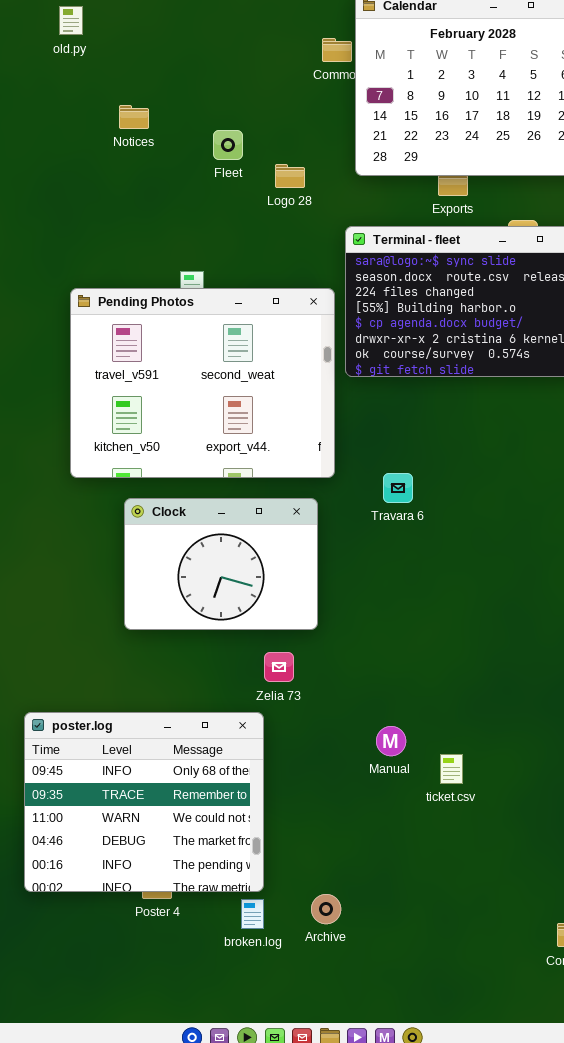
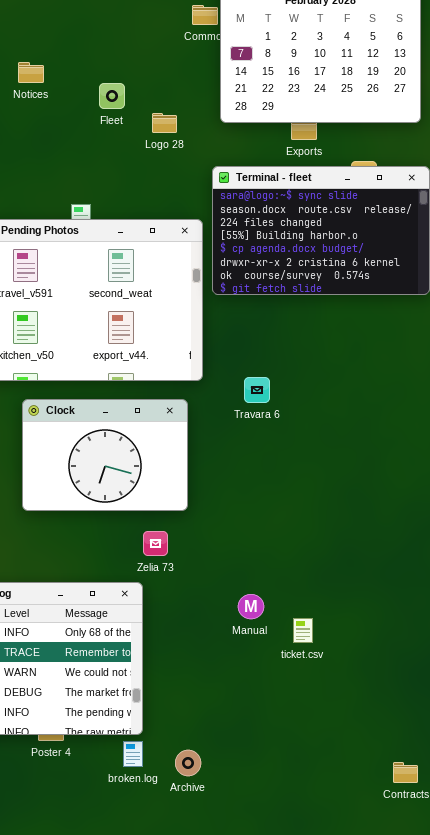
Archive: [311,894,341,924] -> [175,750,201,776], moved

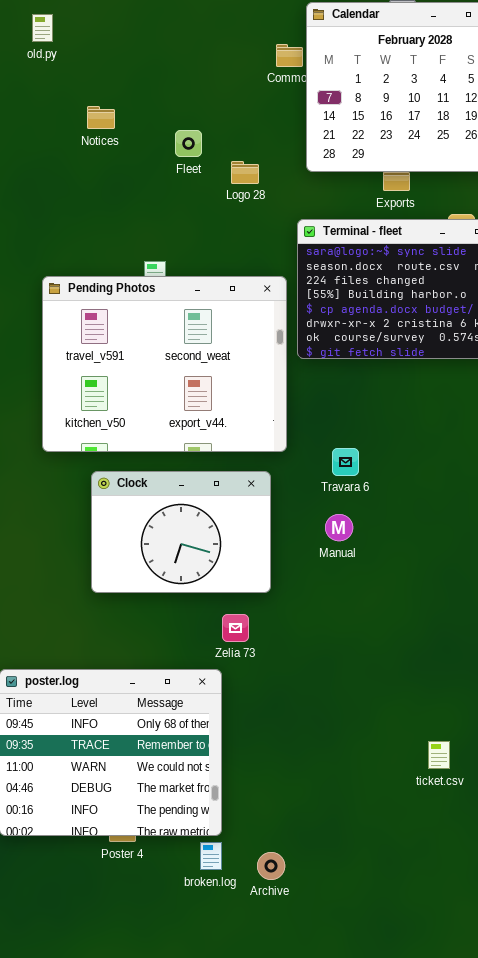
Manual: [238,594,264,619] -> [325,514,353,541], moved
ticket.csv: [293,618,313,643] -> [428,741,450,769], moved

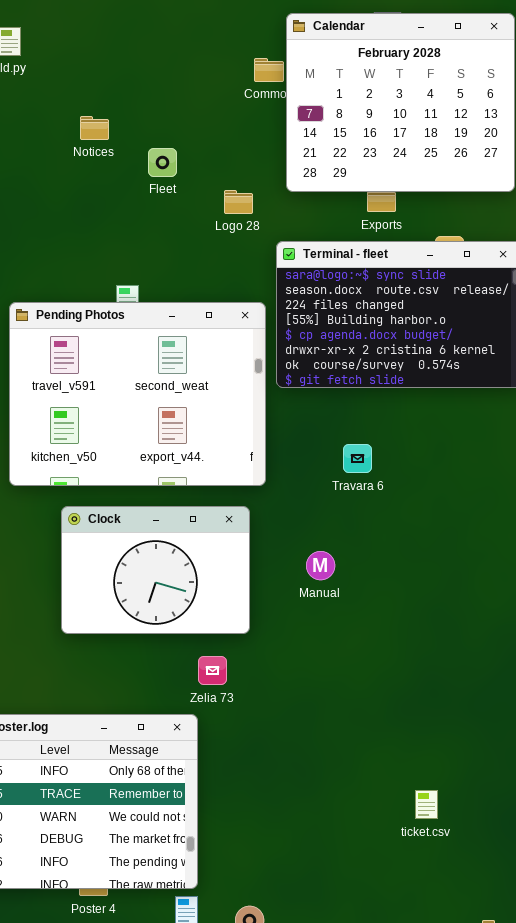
Notices: [87,106,115,129] -> [80,116,109,140], moved
Logo 28: [231,161,259,184] -> [224,190,253,214], moved
Travara 6: [332,448,359,476] -> [343,444,372,473], moved

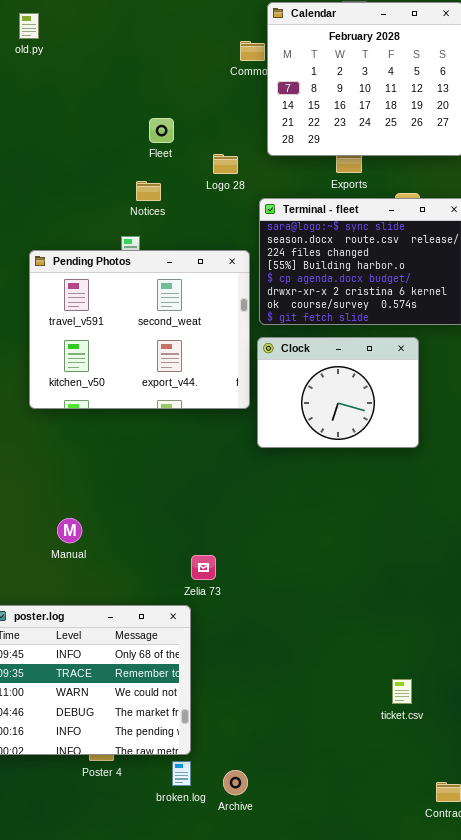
Notices: [80,116,109,140] -> [136,181,161,201], moved
Clock: [61,506,250,634] -> [257,337,419,448], moved
Manual: [306,551,335,580] -> [57,518,82,543], moved
ticket.csv: [415,790,438,819] -> [392,679,412,704], moved

